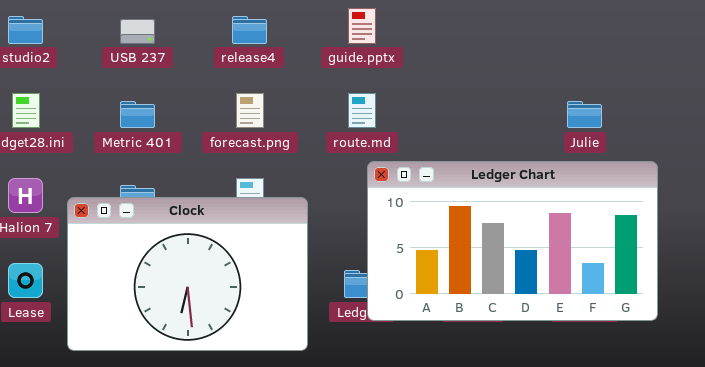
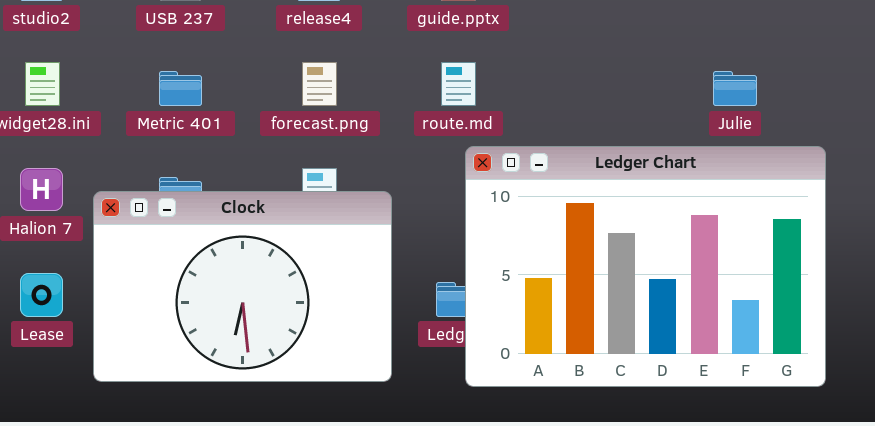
Ledger Chart: [367,161,658,321] -> [465,146,826,387], resized

